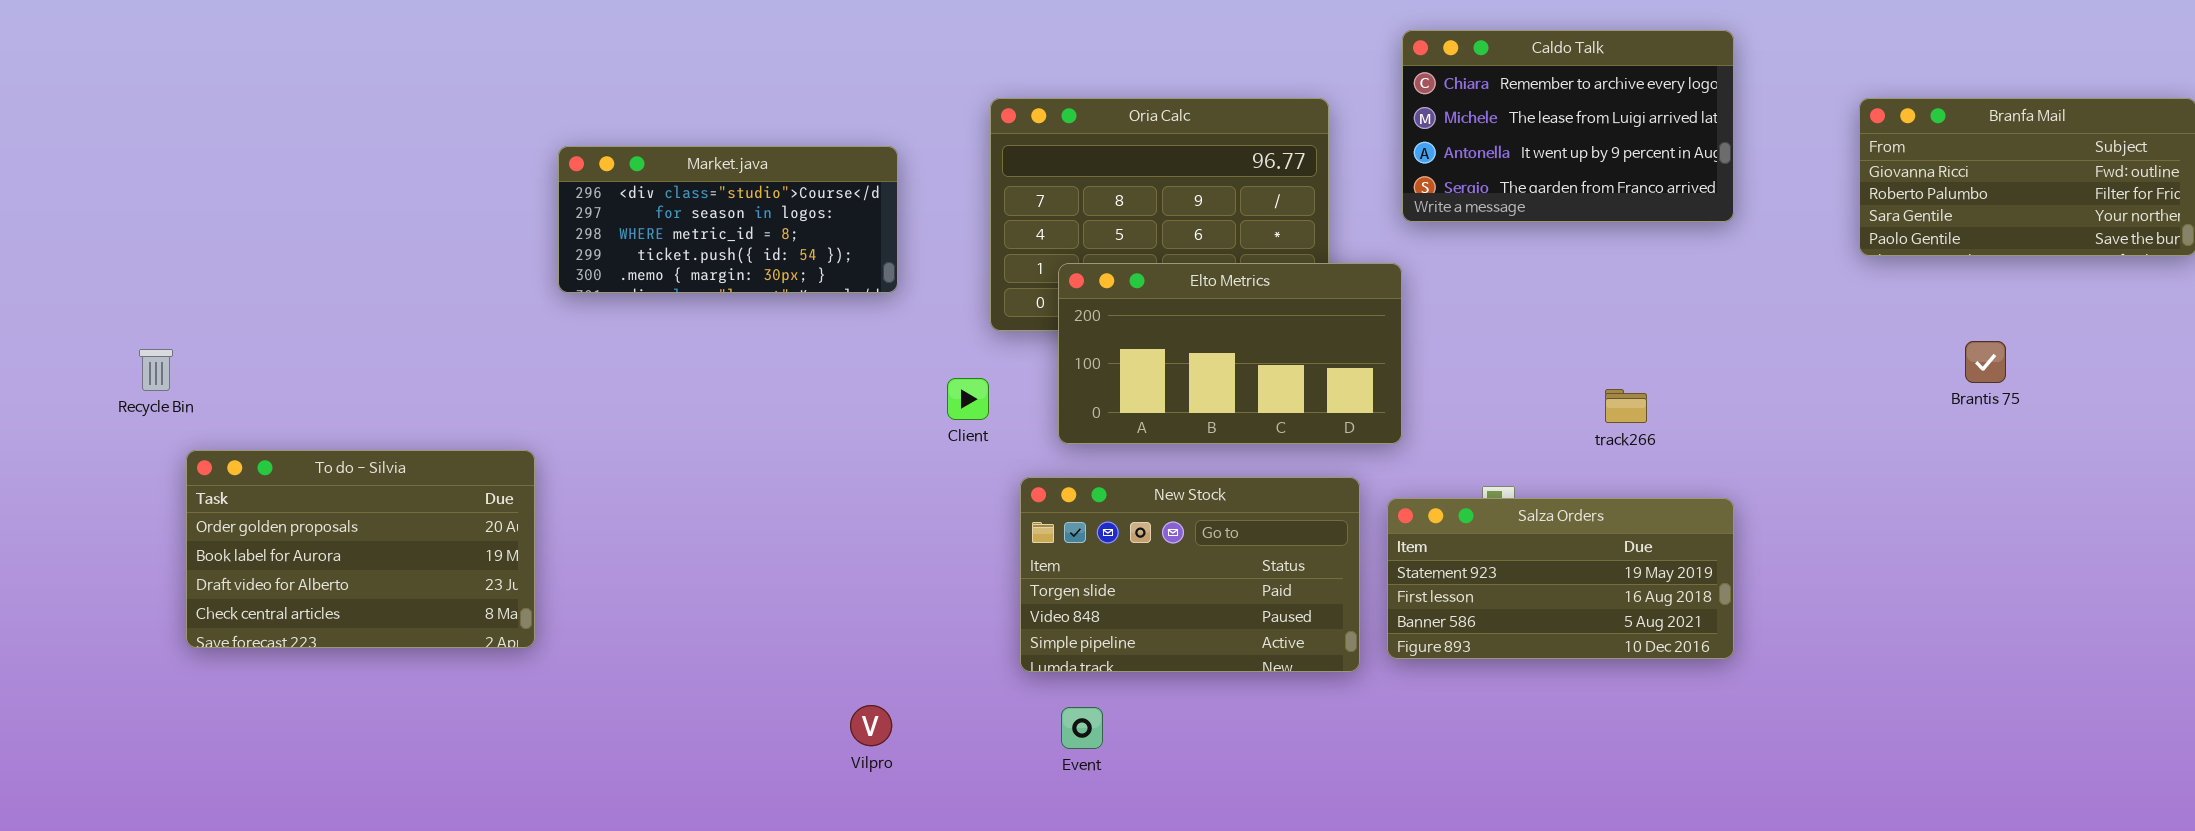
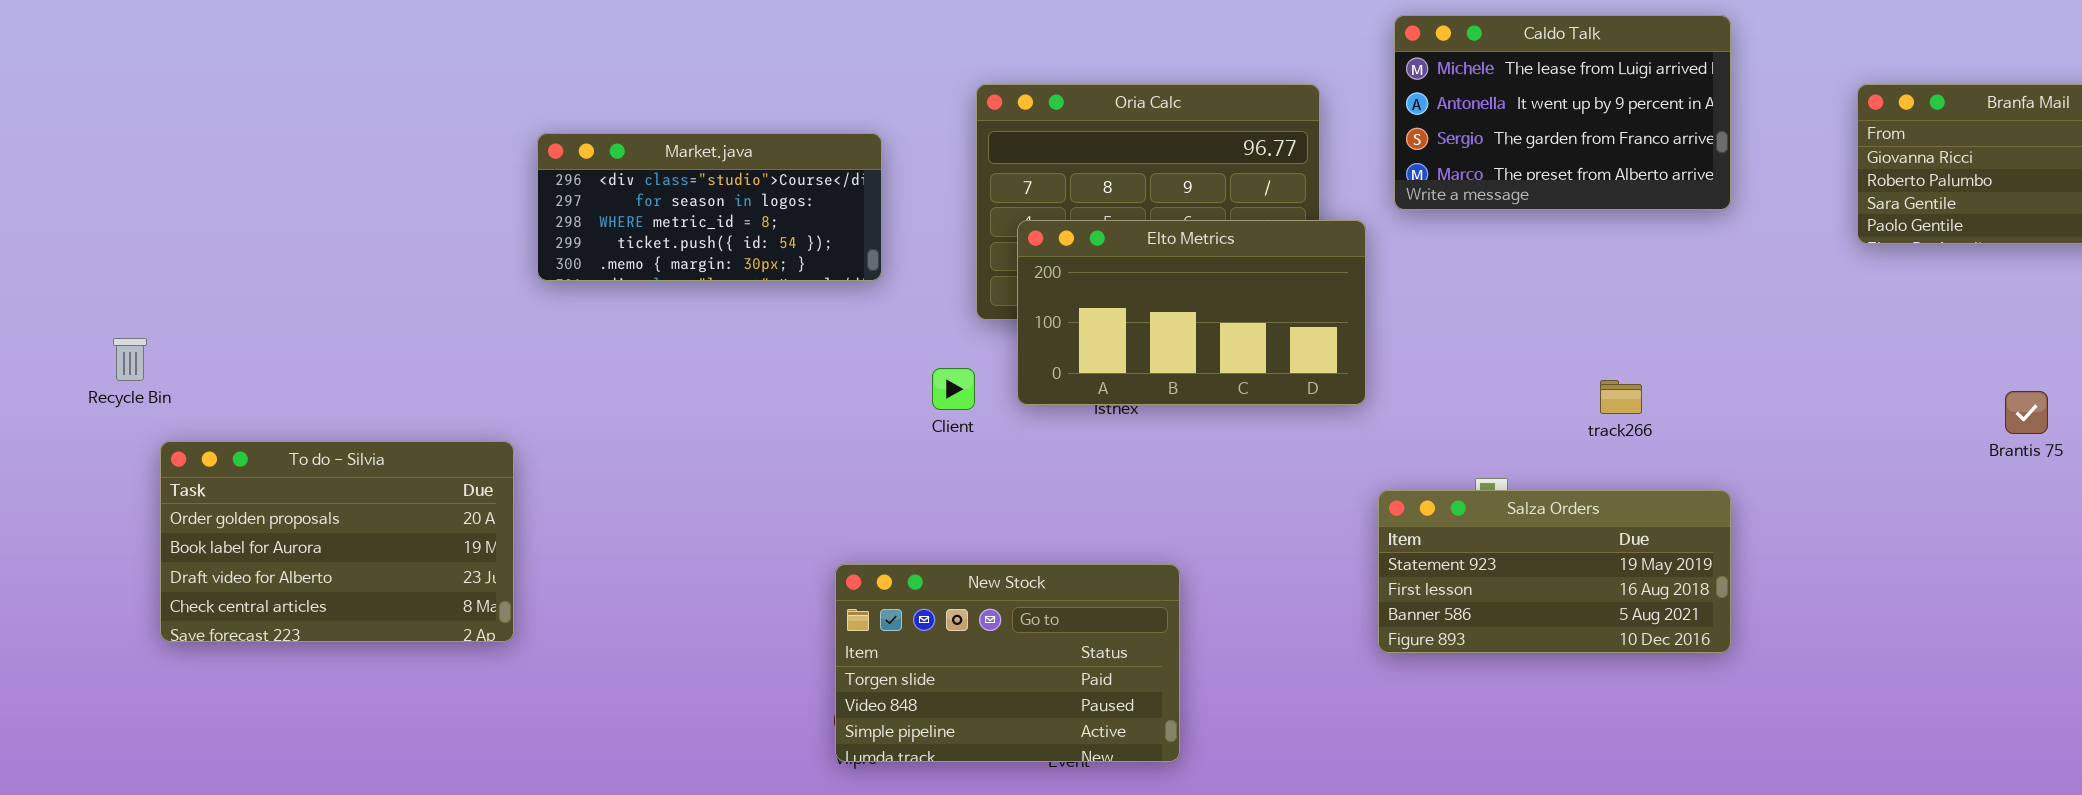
Caldo Talk: [1402,30,1734,222] -> [1394,15,1731,210], scrolled down 1 row
Elto Metrics: [1058,263,1402,444] -> [1017,220,1366,405], moved
Brantis 75: [1965,341,2006,383] -> [2005,391,2048,434], moved
New Stock: [1020,477,1360,672] -> [835,564,1180,762], moved

